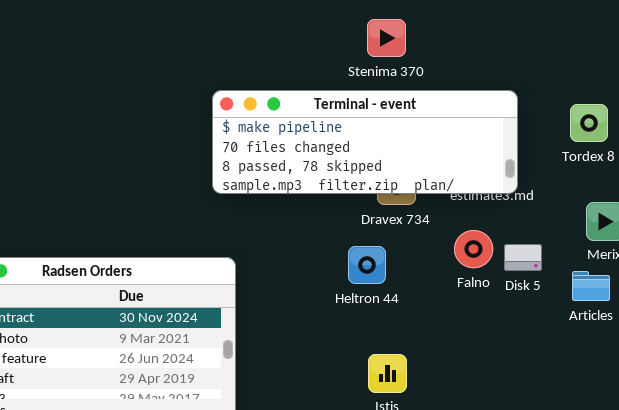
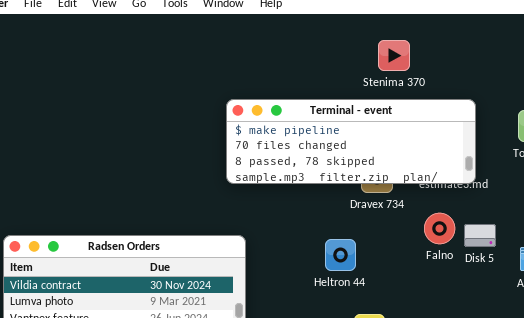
Stenima 370: [367,19,406,57] -> [378,40,410,71], moved
Heltron 44: [348,246,386,284] -> [325,239,356,271], moved

